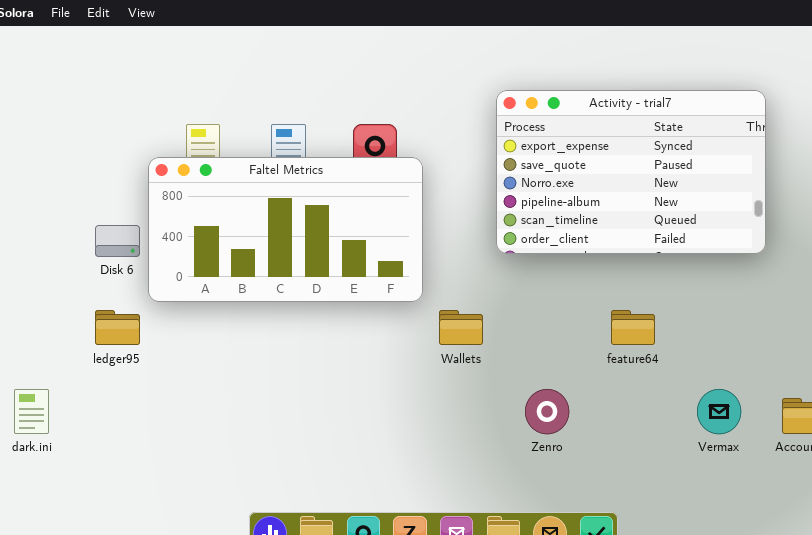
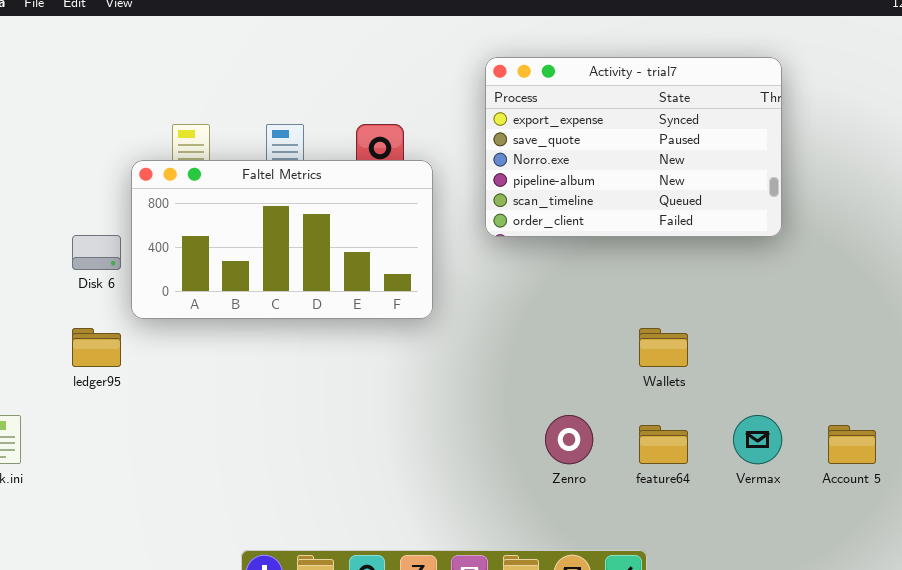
Activity - trial7: [496,90,766,254] -> [485,57,782,237], moved
Wallets: [439,310,483,345] -> [639,328,688,367], moved
feature64: [611,310,655,345] -> [639,425,688,464], moved

